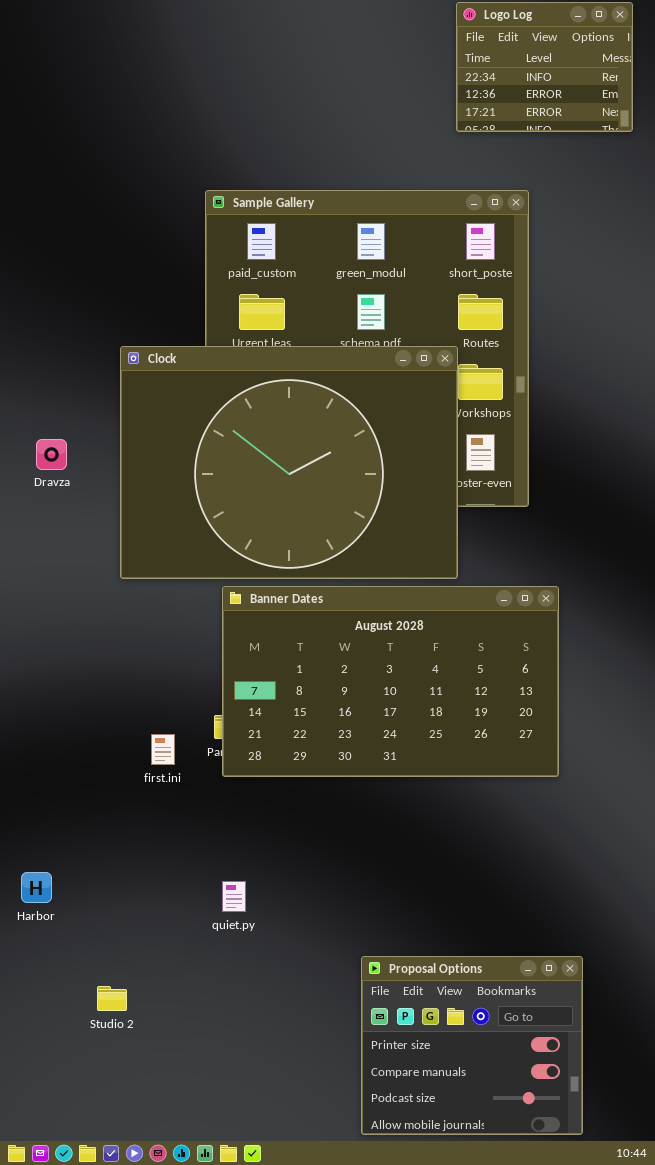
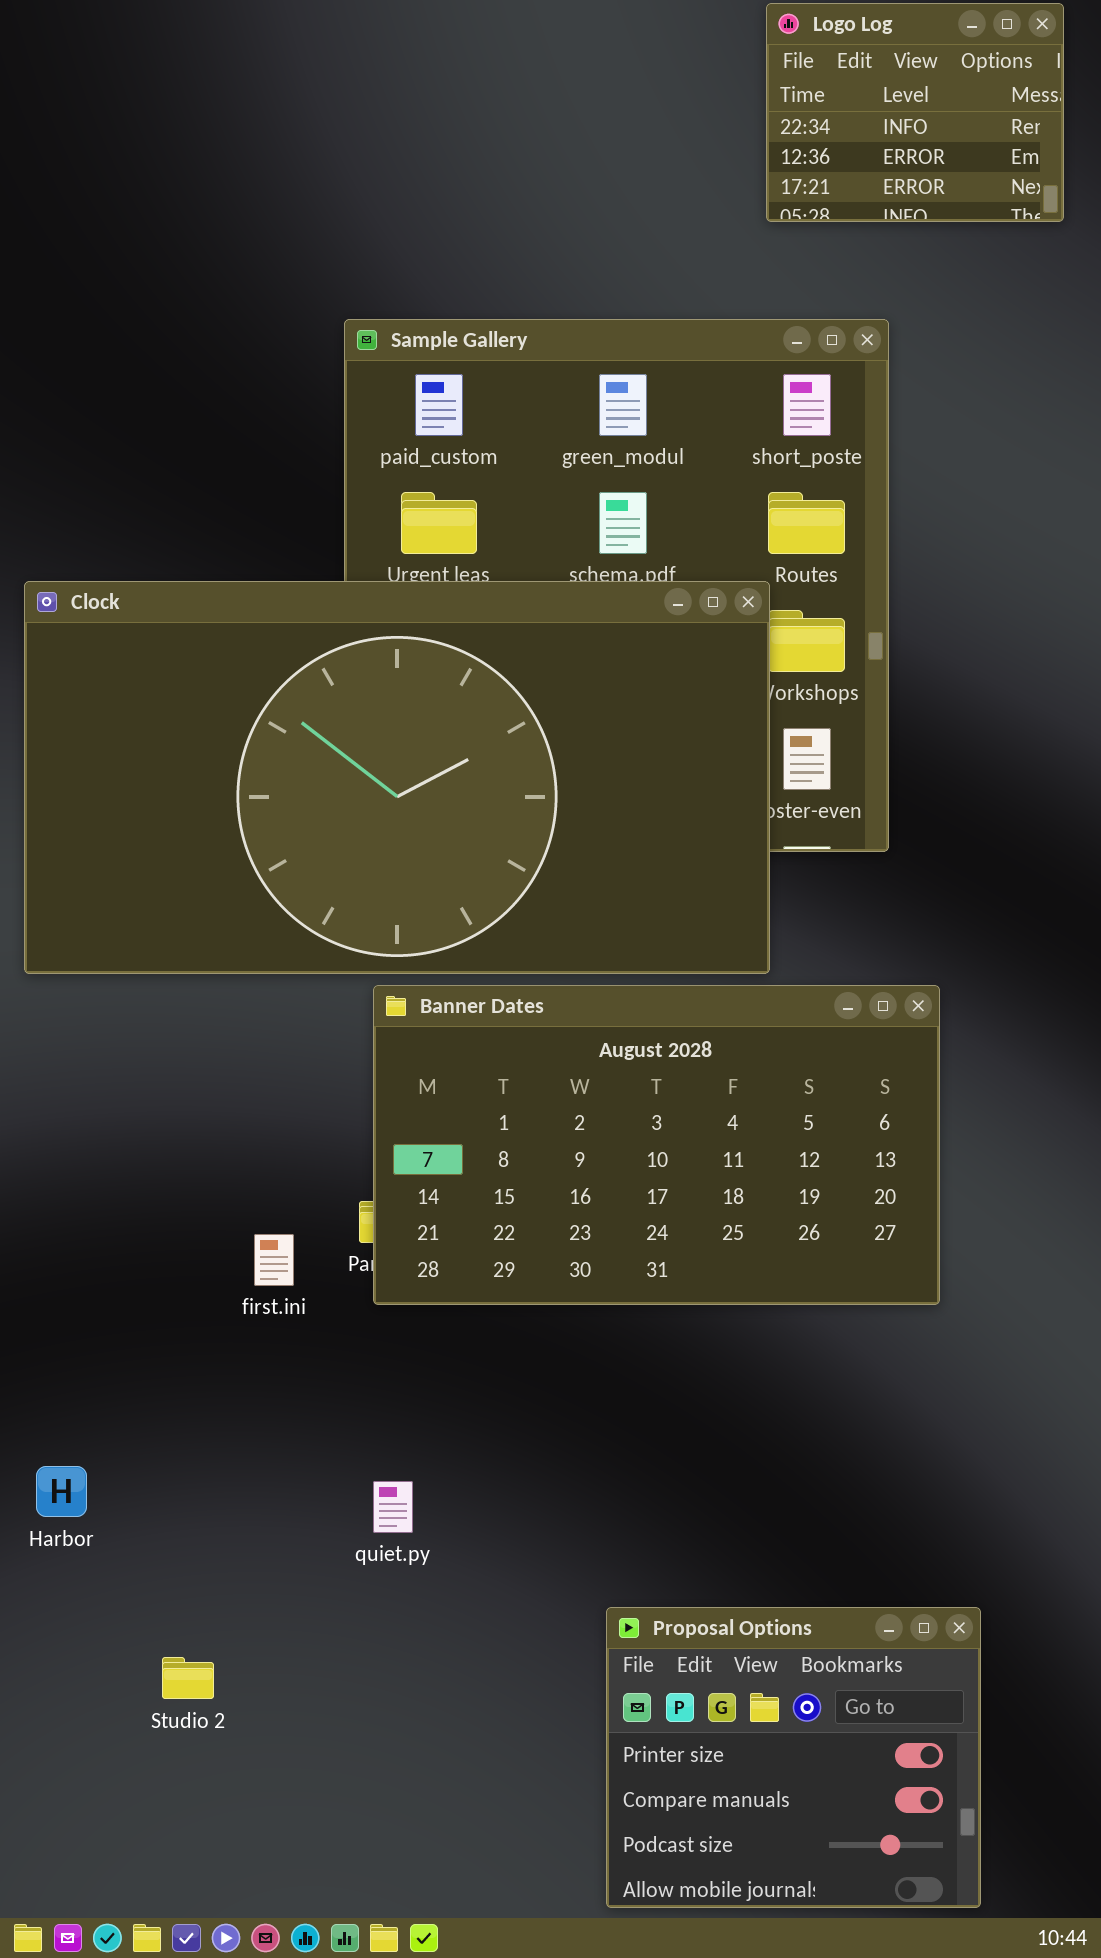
Clock: [120,346,458,579] -> [24,581,770,974], resized

